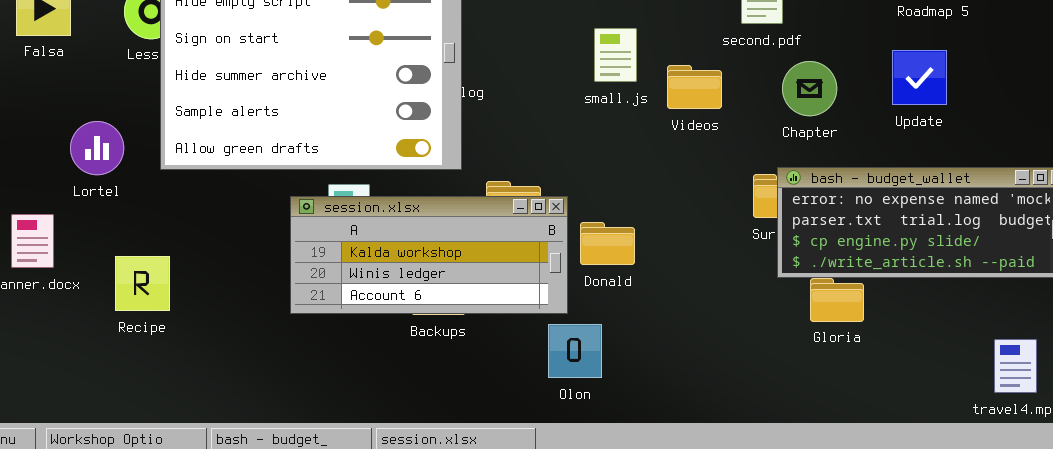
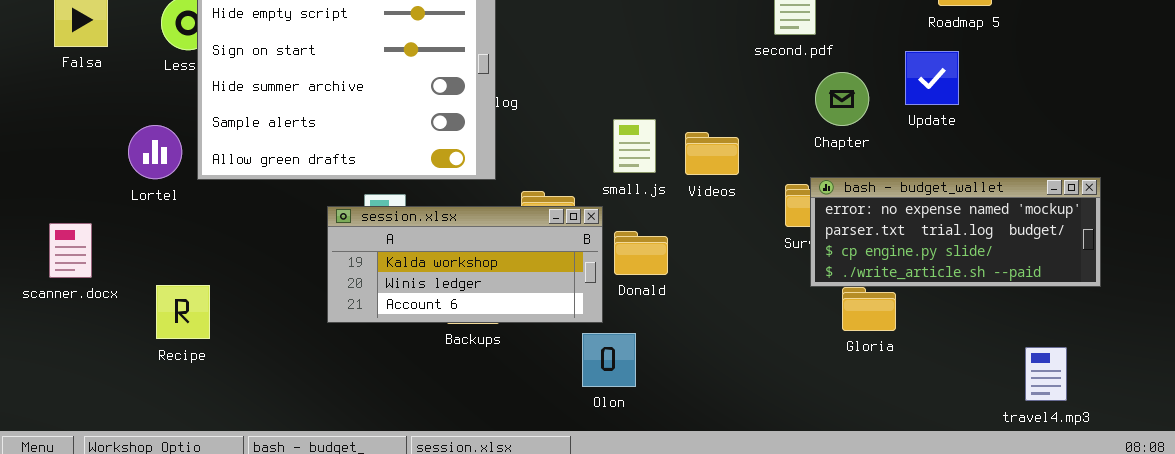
small.js: [594,28,637,82] -> [613,119,656,173], moved
Update: [892,50,947,105] -> [905,51,959,105], moved
Videos: [667,65,722,109] -> [685,132,739,175], moved
Lortel: [70,121,124,175] -> [128,125,182,179], moved
Recipe: [115,256,170,311] -> [156,285,210,339], moved

